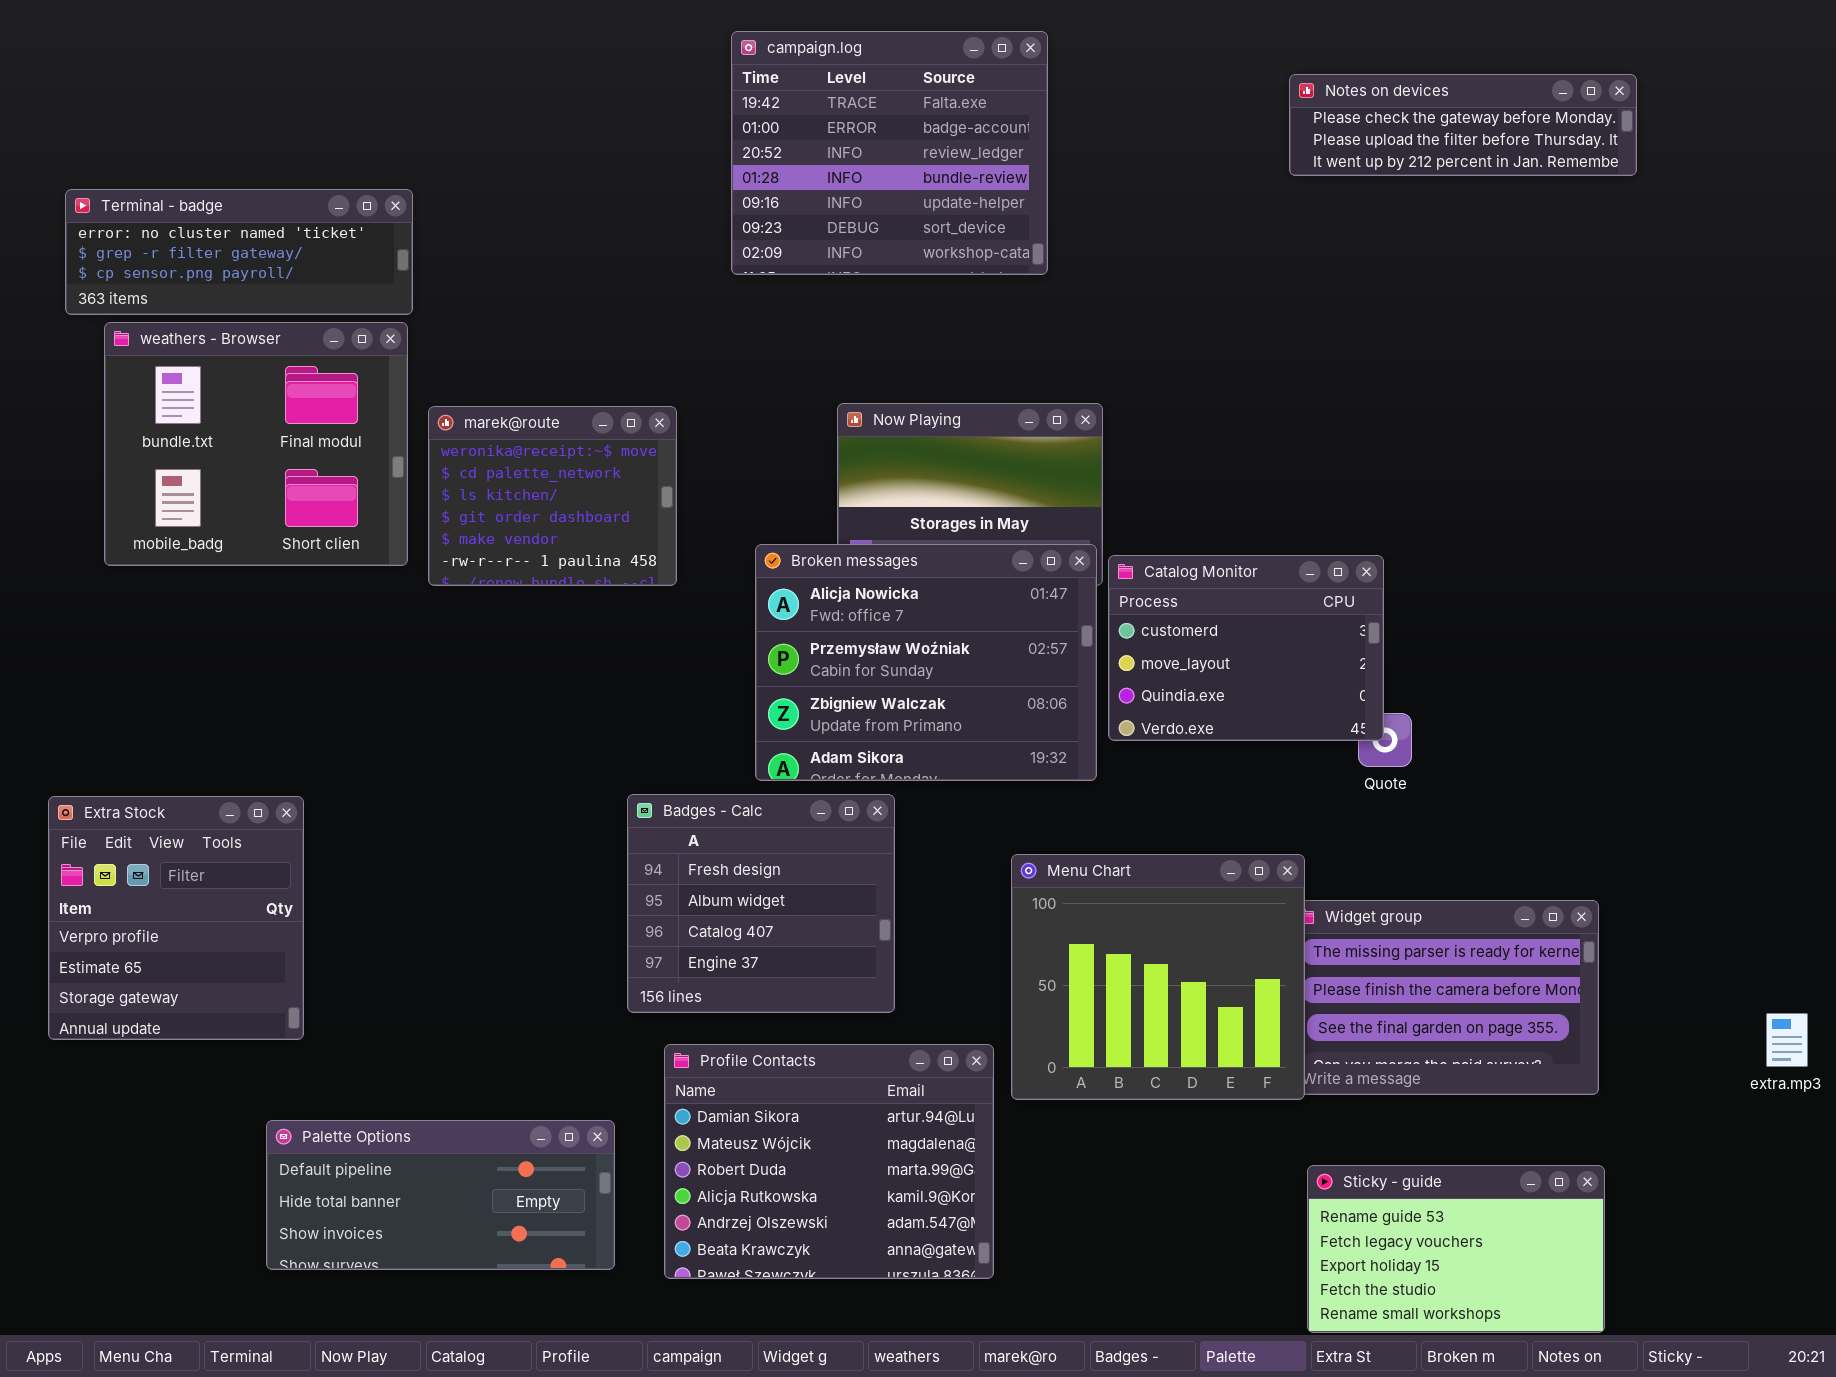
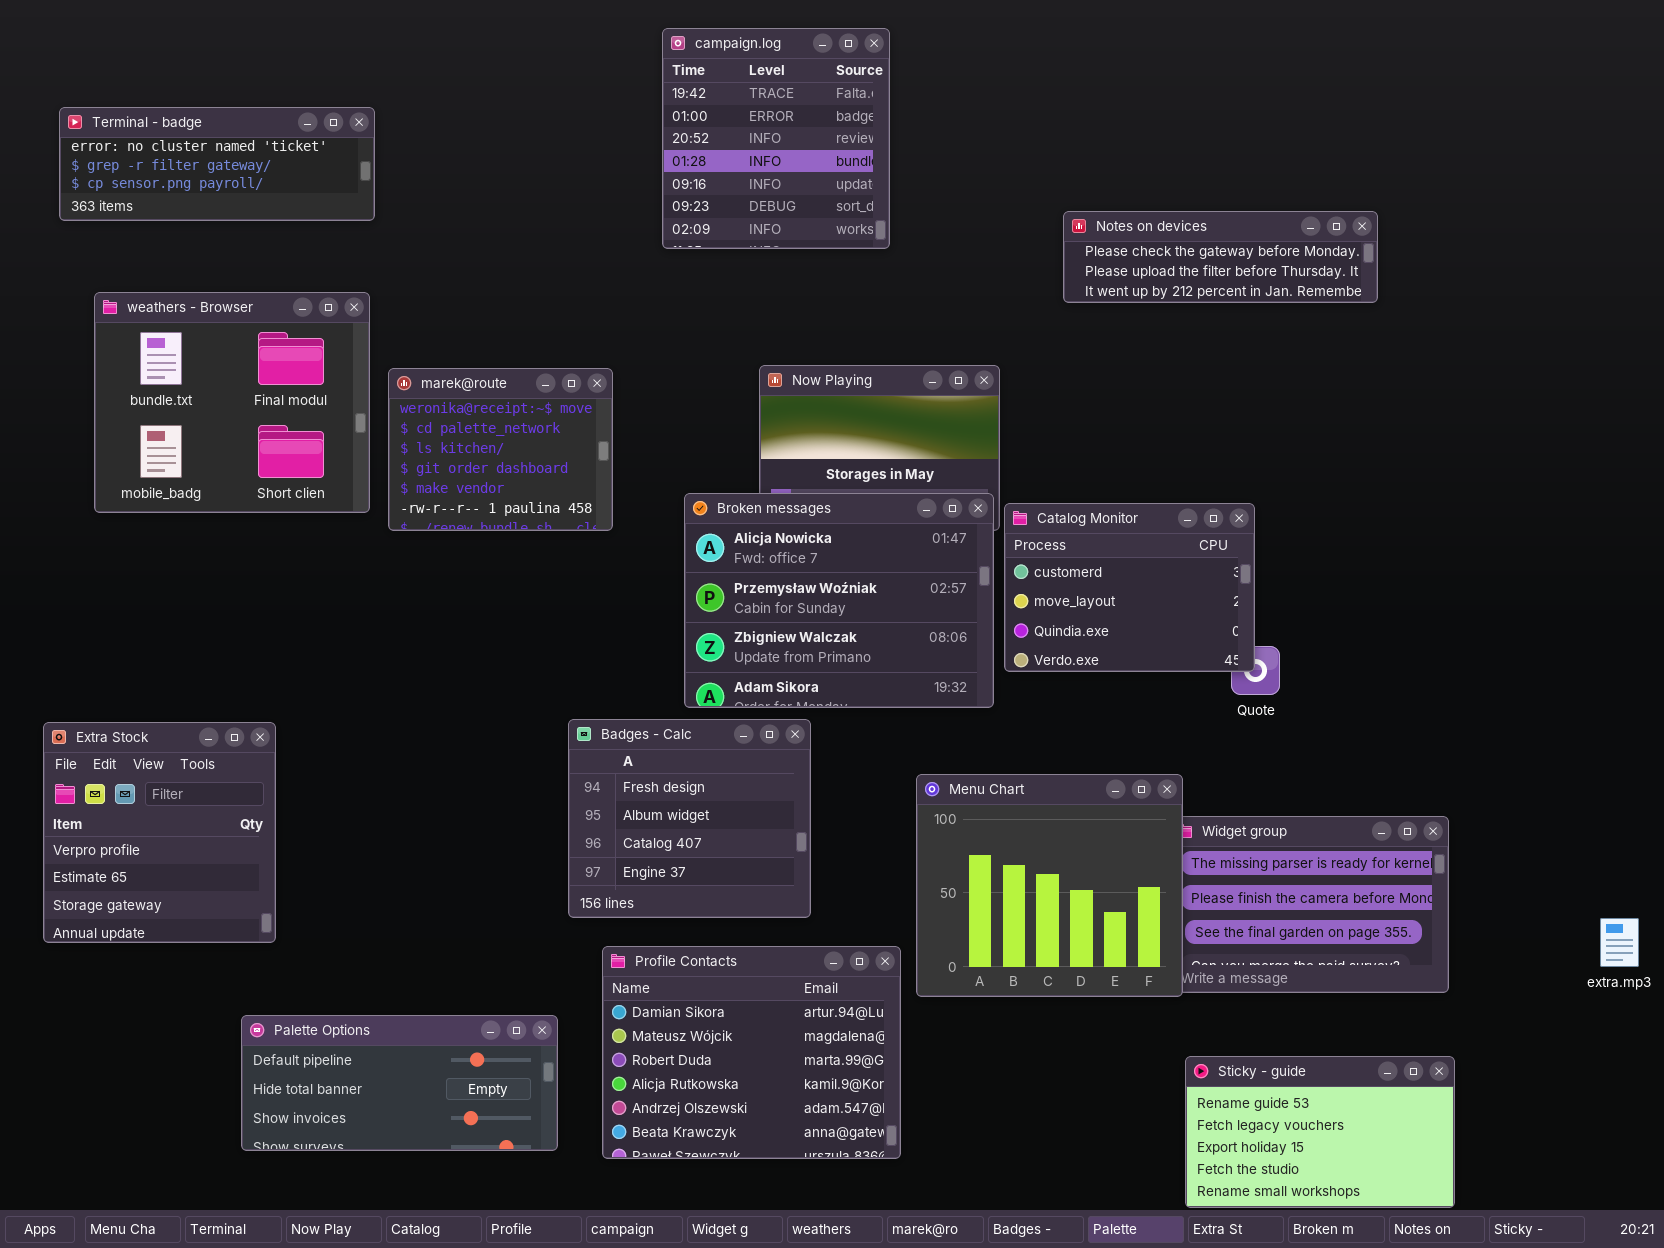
campaign.log: [731,31,1048,275] -> [662,28,890,249], resized
Notes on devices: [1289,74,1637,176] -> [1063,211,1378,303], moved
Terminal - badge: [65,189,413,315] -> [59,107,375,221], moved

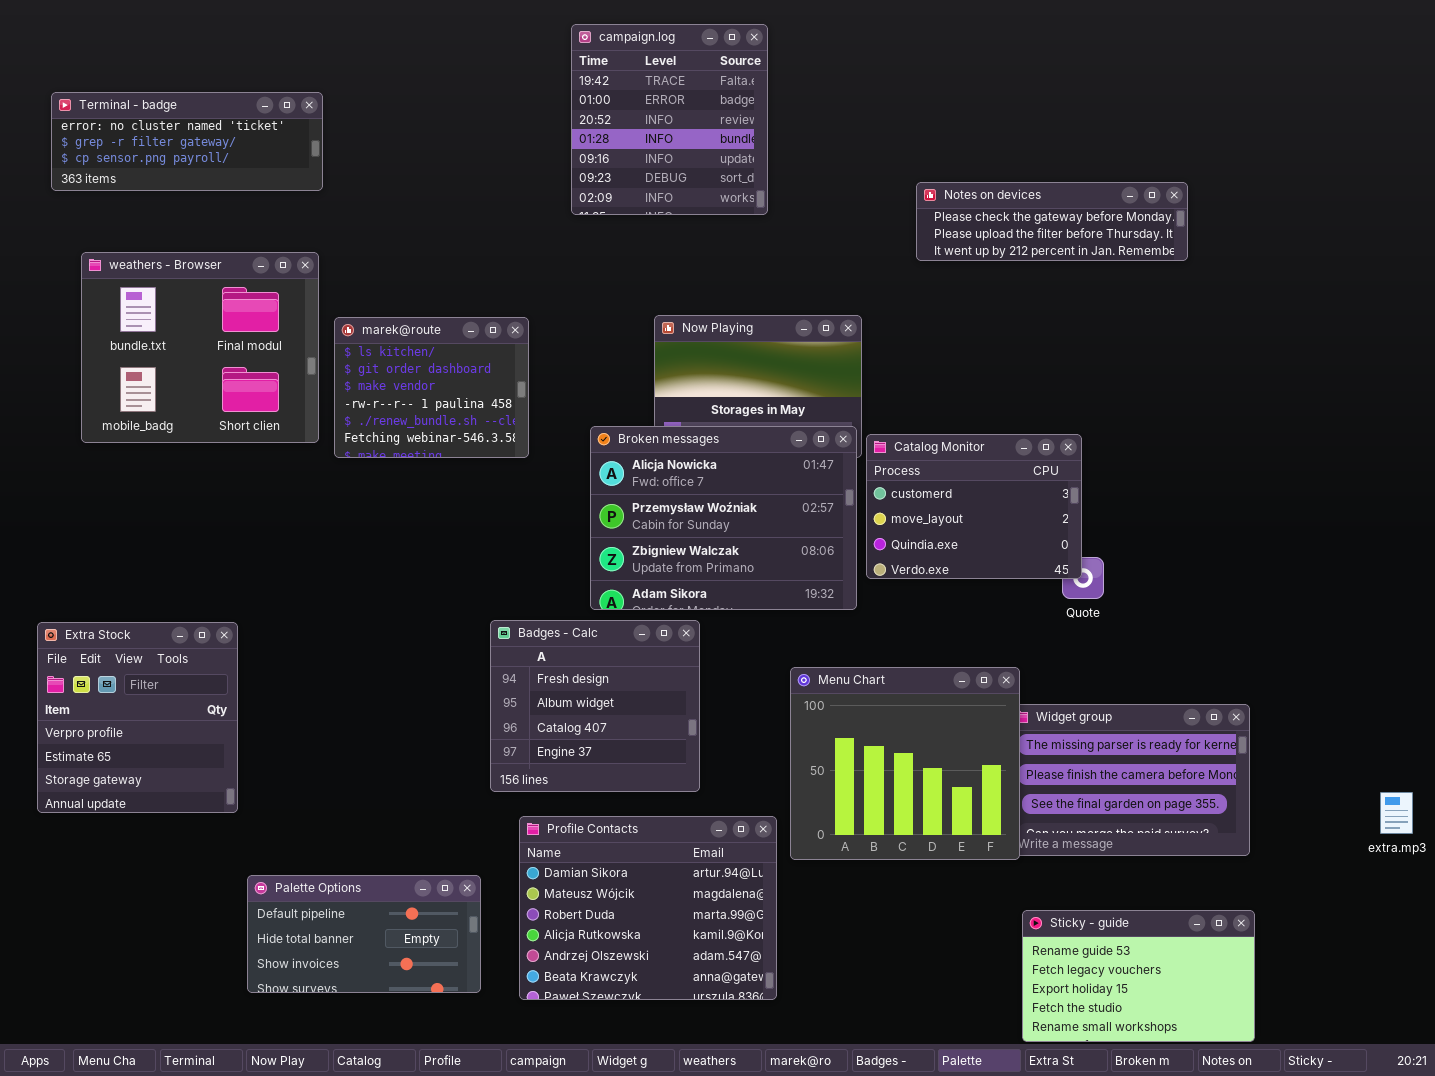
marek@route: [388,368,613,531] -> [334,317,529,458], scrolled down 2 rows
Palette Options: [241,1015,558,1151] -> [247,875,481,993], resized

